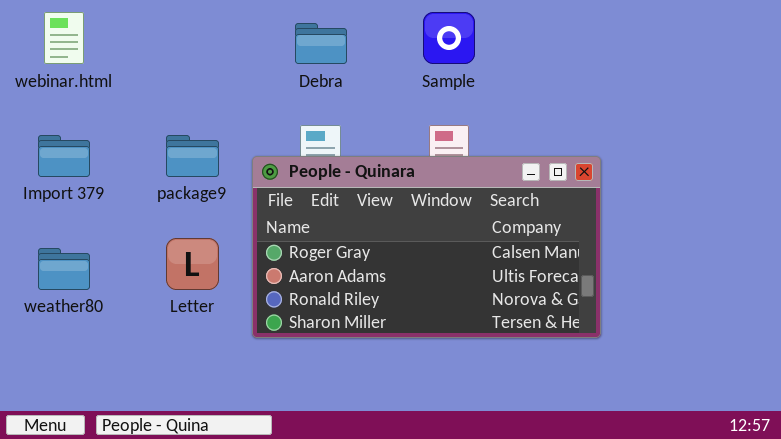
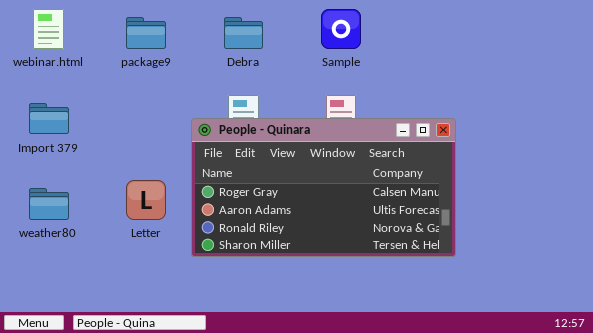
package9: [166,135,219,177] -> [126,17,166,49], moved

